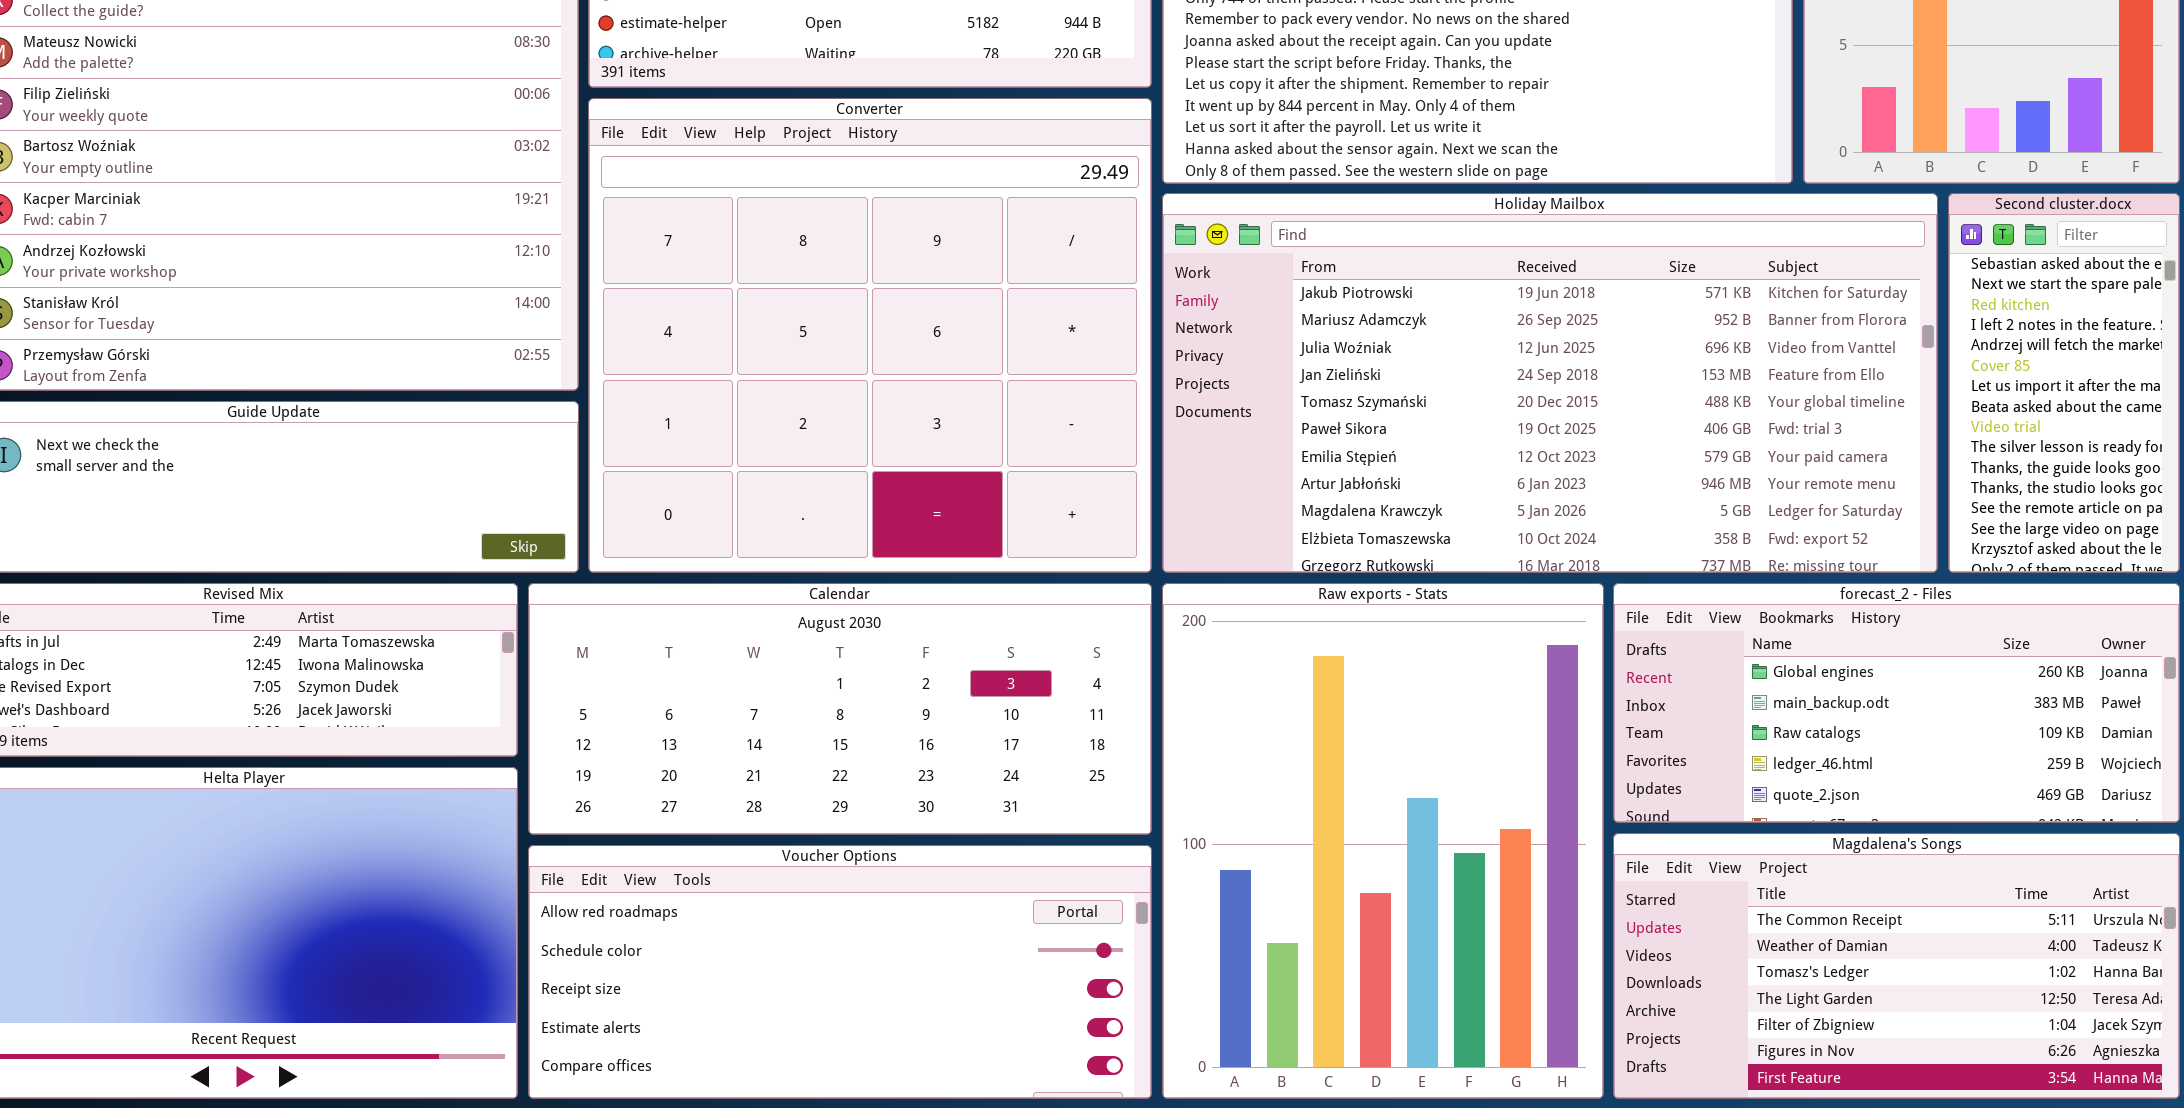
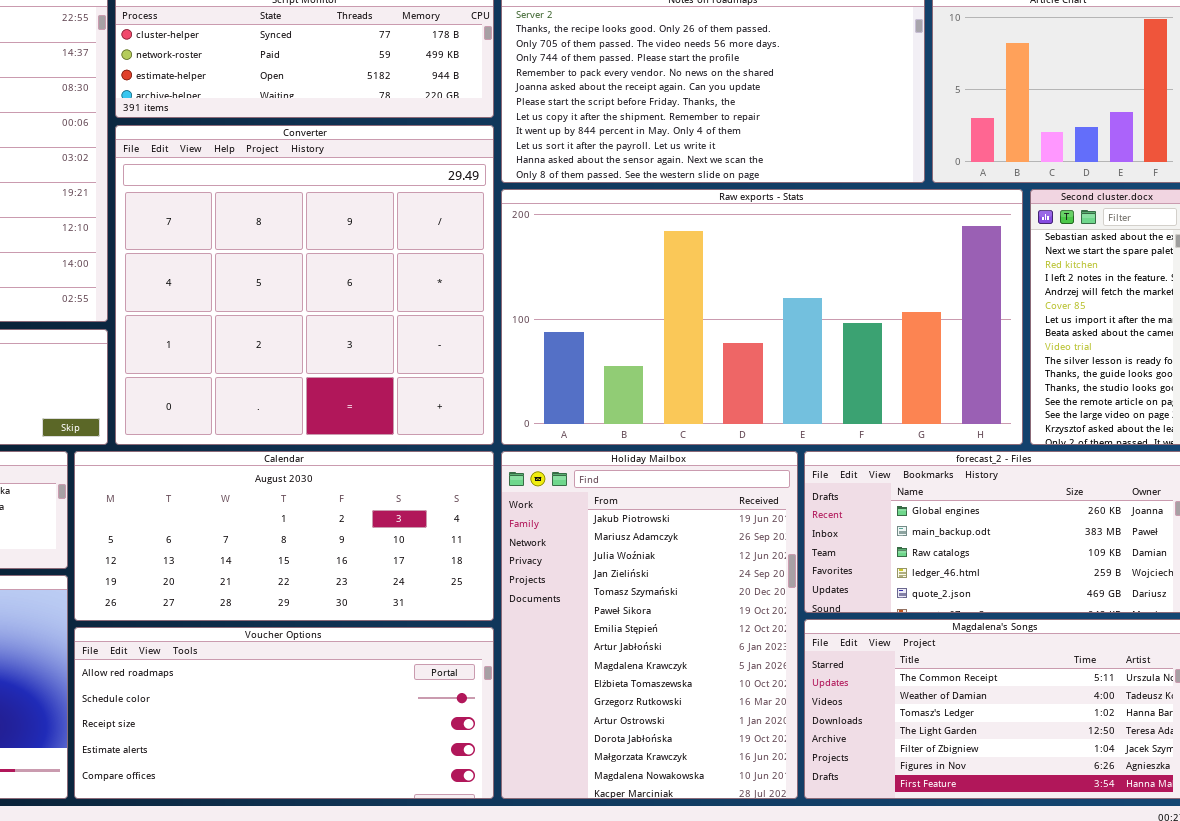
Holiday Mailbox: [1162,193,1938,573] -> [501,451,798,799], moved, resized
Raw exports - Stats: [1162,583,1604,1099] -> [501,189,1023,445], moved, resized

